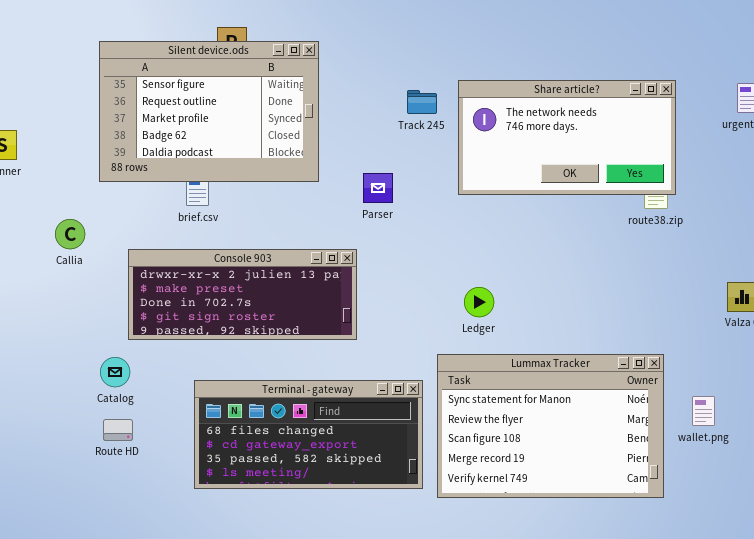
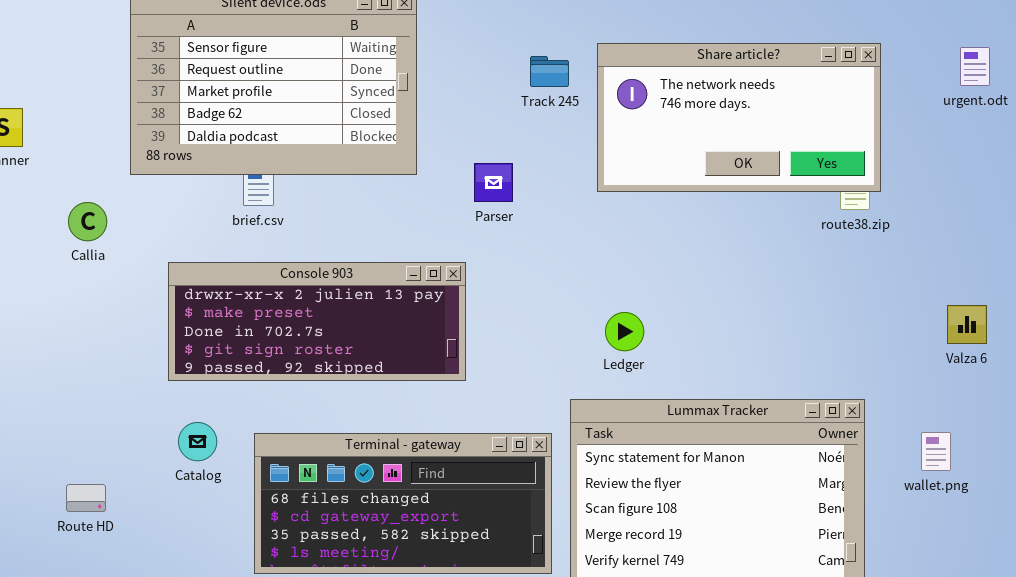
Callia: [55,219,85,249] -> [68,202,107,241], moved
Catalog: [100,357,130,387] -> [178,422,217,461], moved
wallet.png: [692,396,715,426] -> [921,432,951,471], moved
Route HD: [103,419,133,441] -> [66,484,106,512], moved

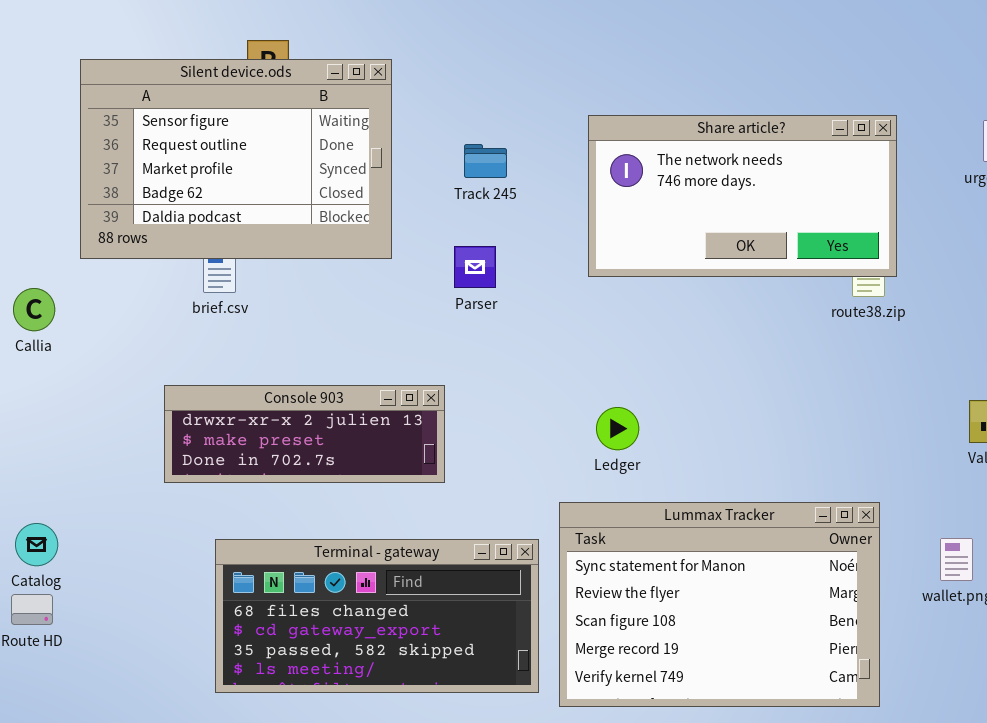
Track 245: [530,56,569,87] -> [464,144,507,178], moved
Console 903: [168,262,466,381] -> [164,385,445,483], resized
Catalog: [178,422,217,461] -> [15,523,58,566], moved

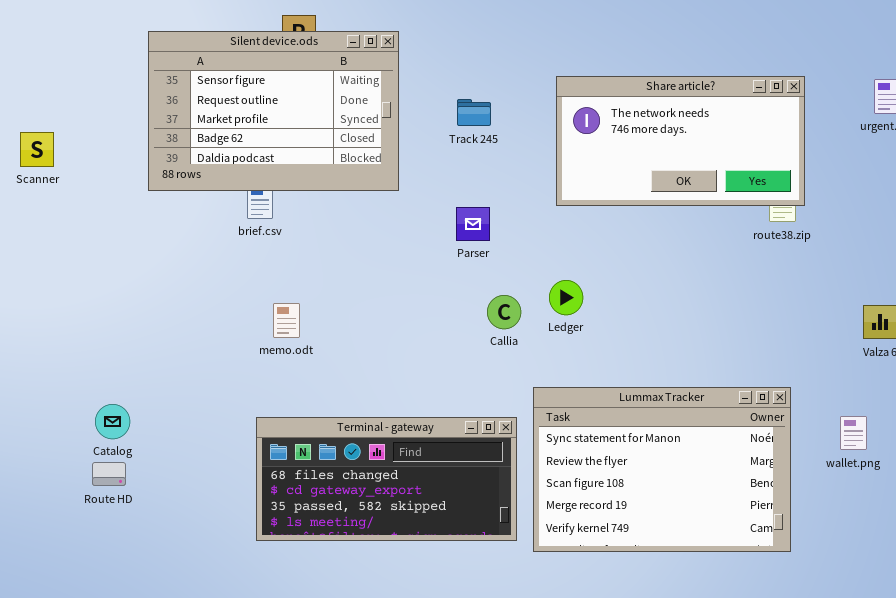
Parser: [454,246,496,288] -> [456,207,490,241], moved
Callia: [13,288,55,331] -> [487,295,521,329], moved
Console 903: [164,385,445,483] -> none, closed
Ledger: [596,407,639,450] -> [549,280,583,315], moved

